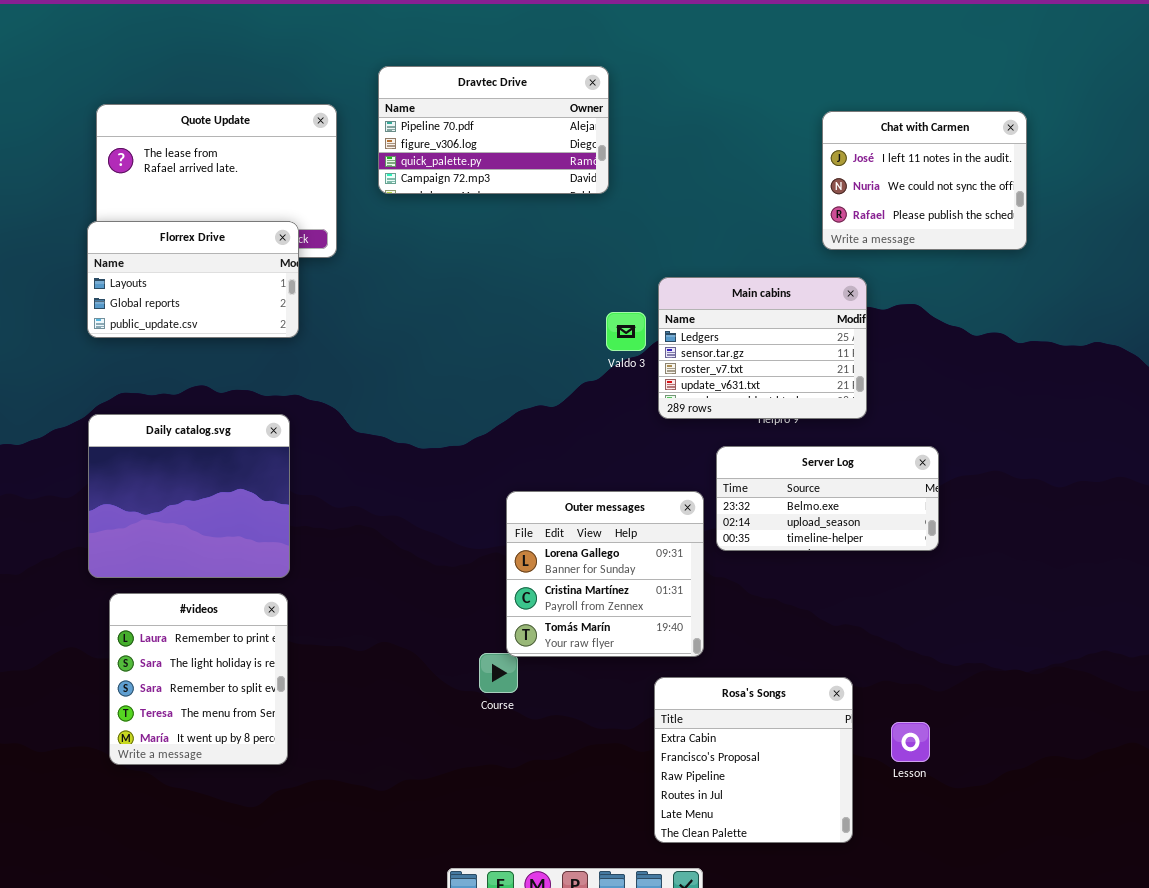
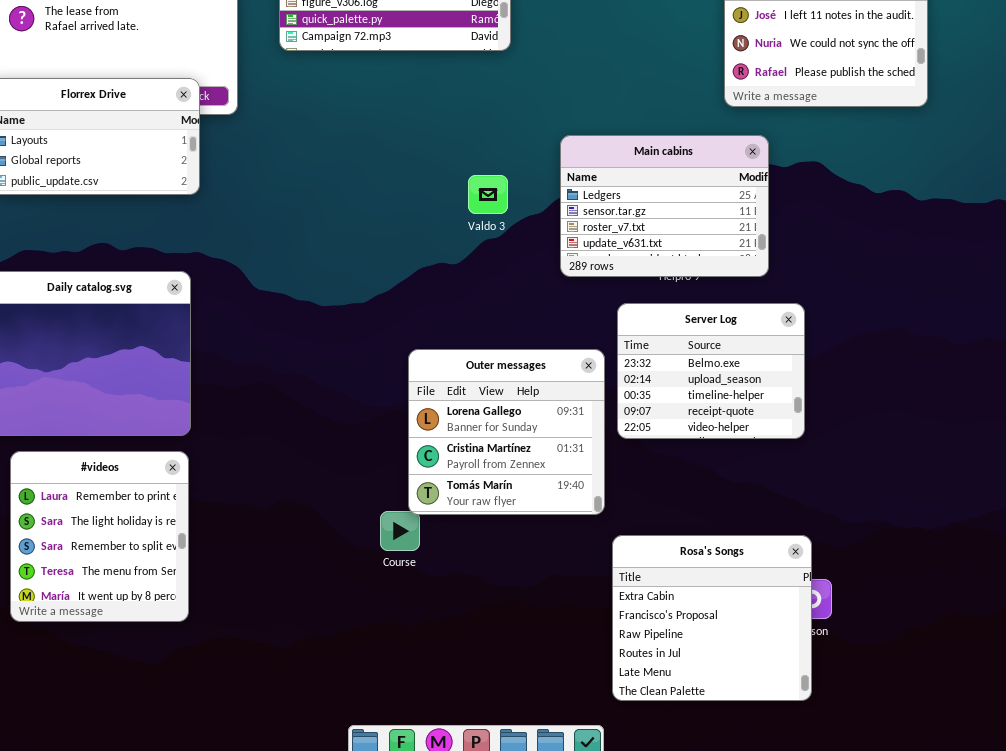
Valdo 3: [606,312,646,351] -> [468,175,508,214], moved
Server Log: [716,446,939,551] -> [617,303,805,439], resized
Rosa's Songs: [654,677,853,843] -> [612,535,812,701], moved

